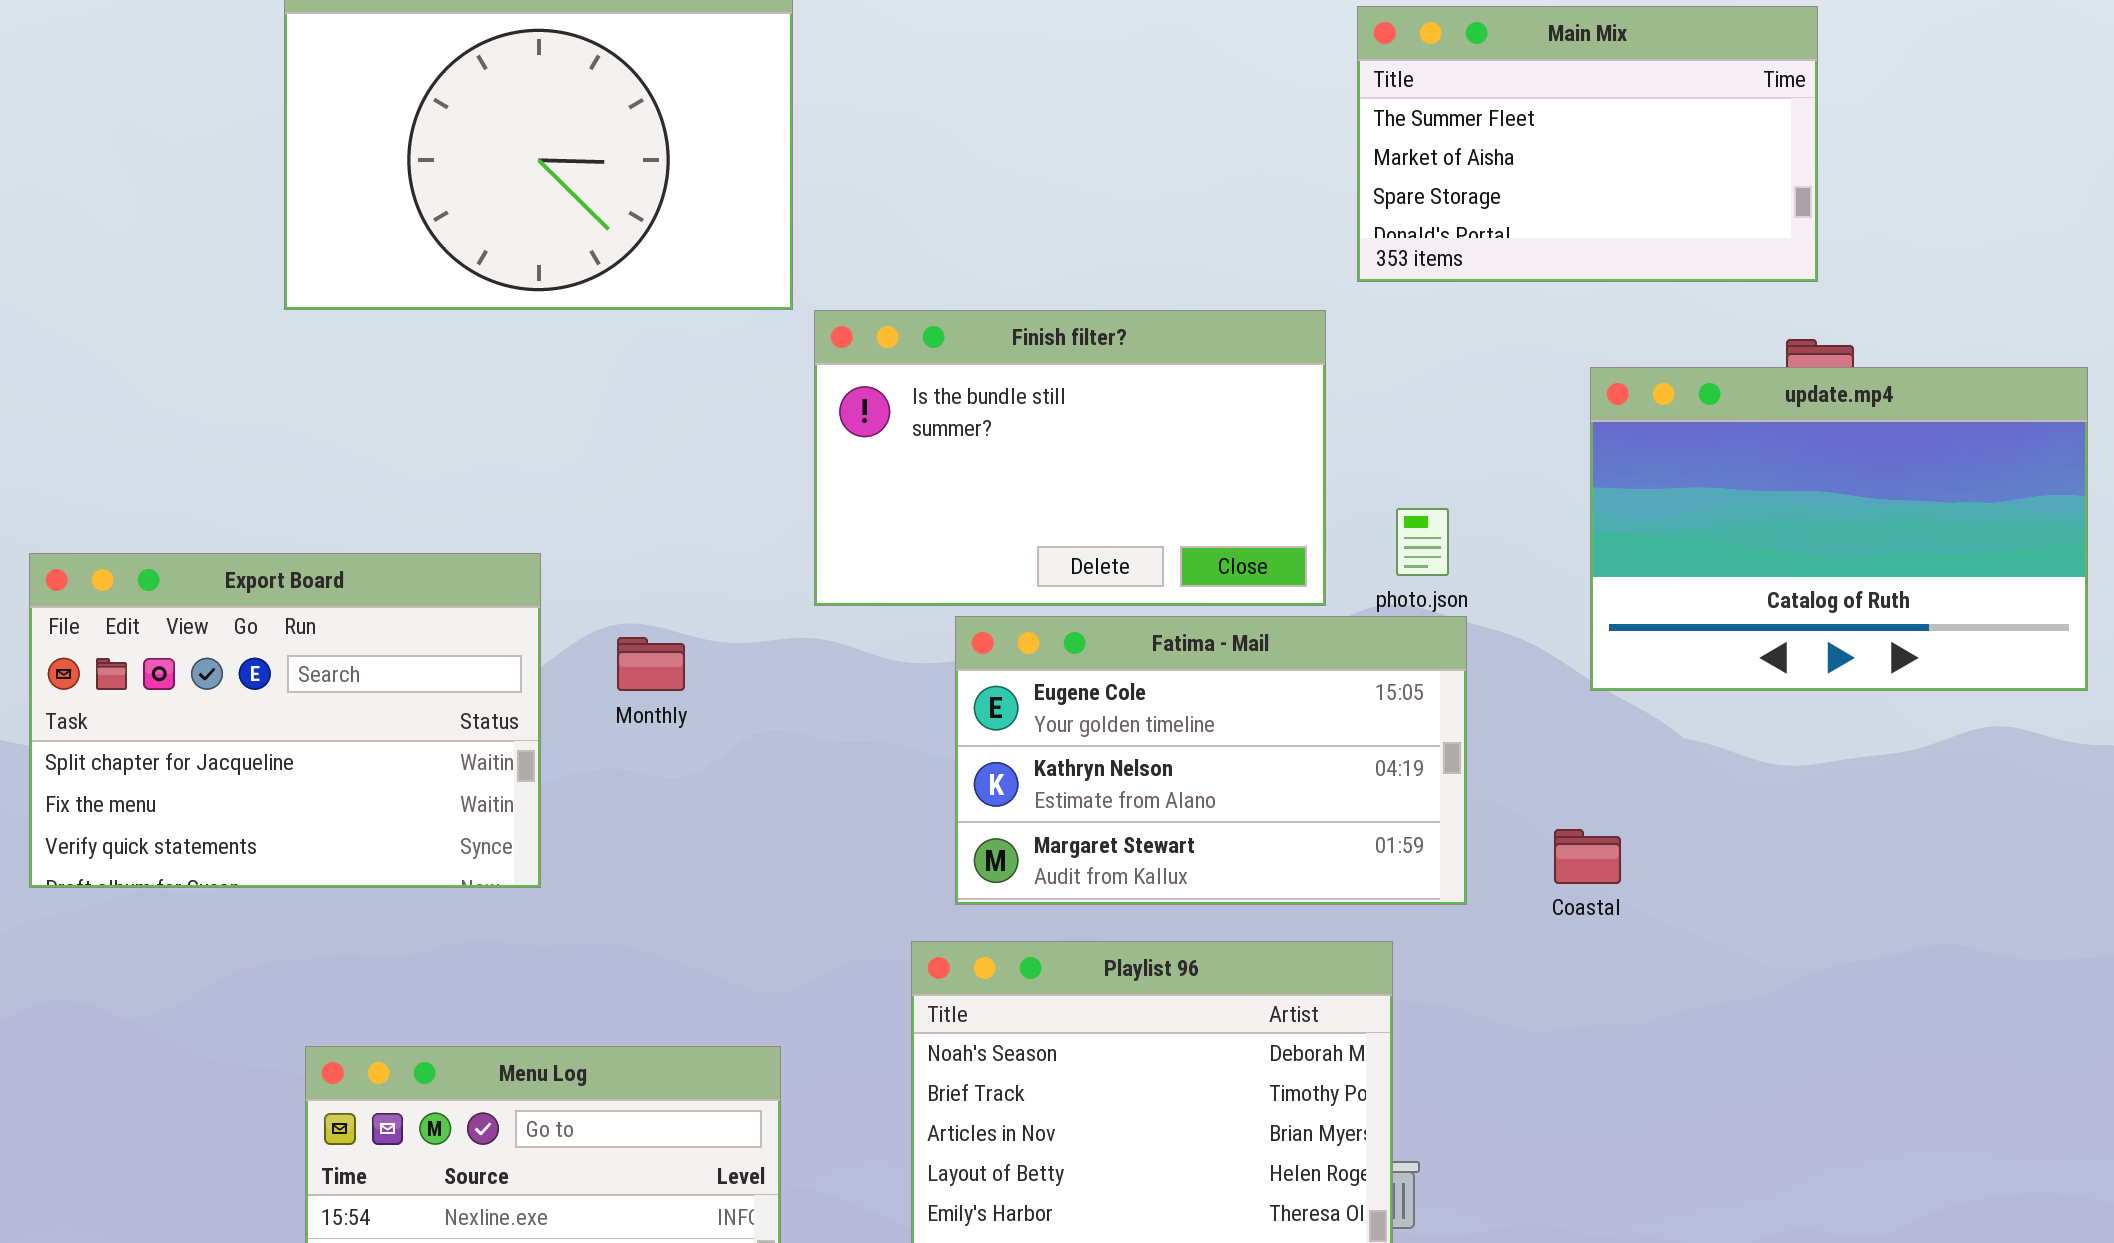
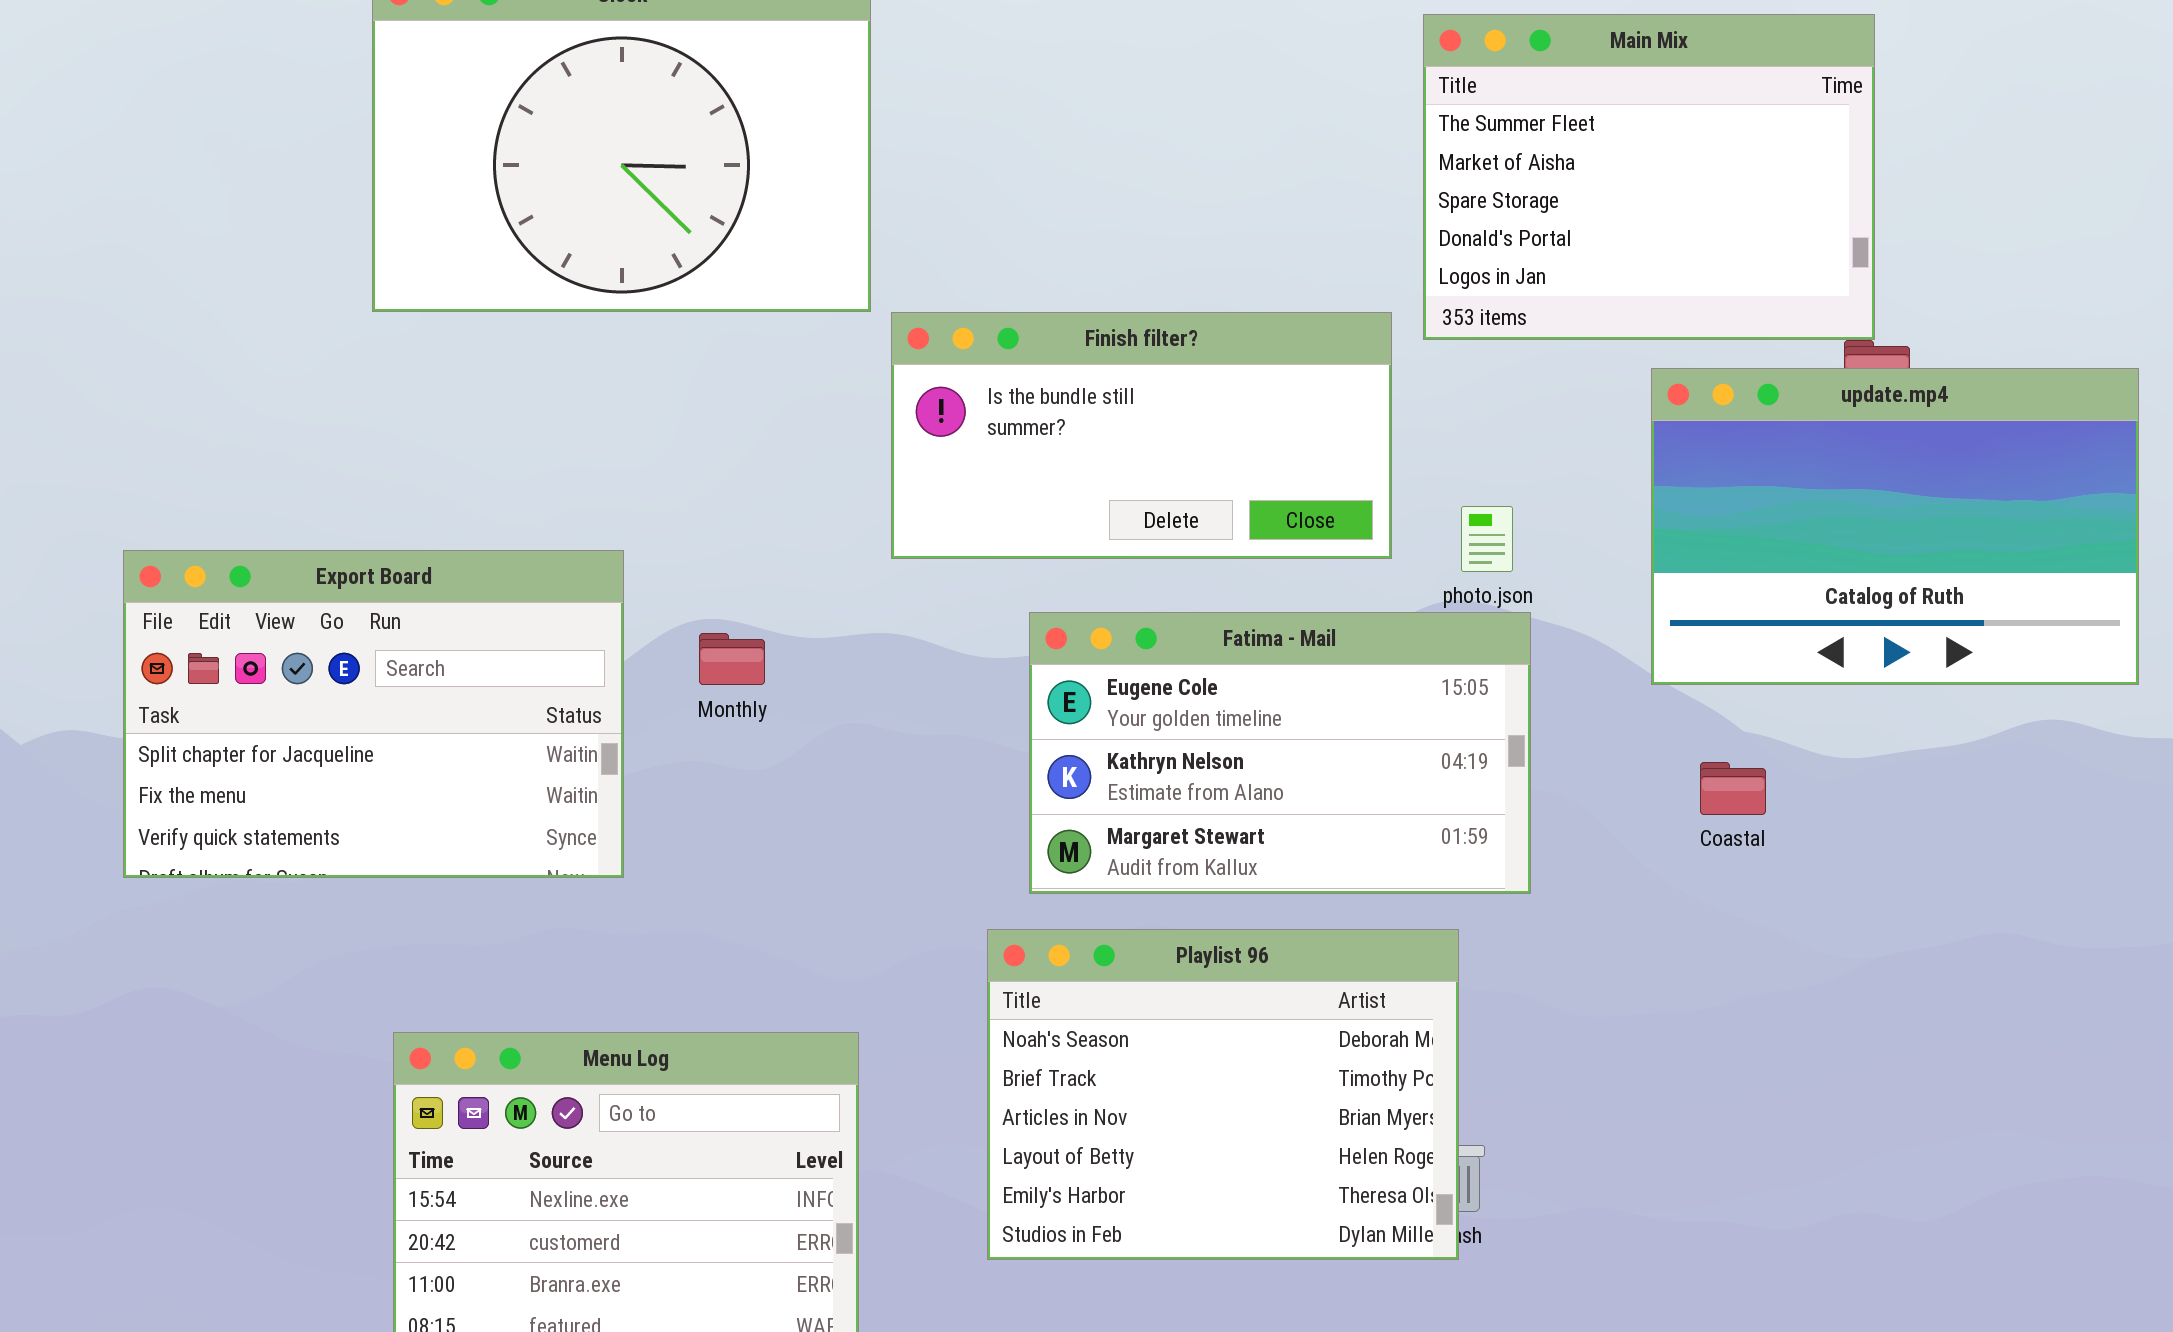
Main Mix: [1357,6,1818,282] -> [1423,14,1875,340], resized
Finish filter?: [814,310,1326,606] -> [891,312,1392,559], resized
Coastal: [1554,829,1621,884] -> [1700,762,1766,815], moved

